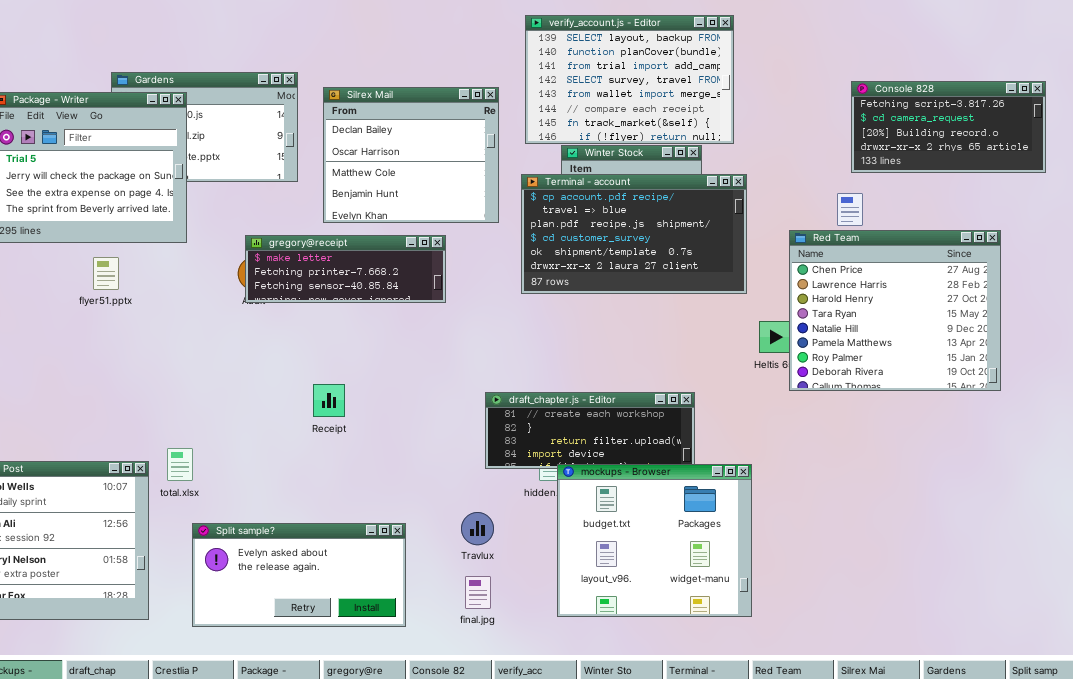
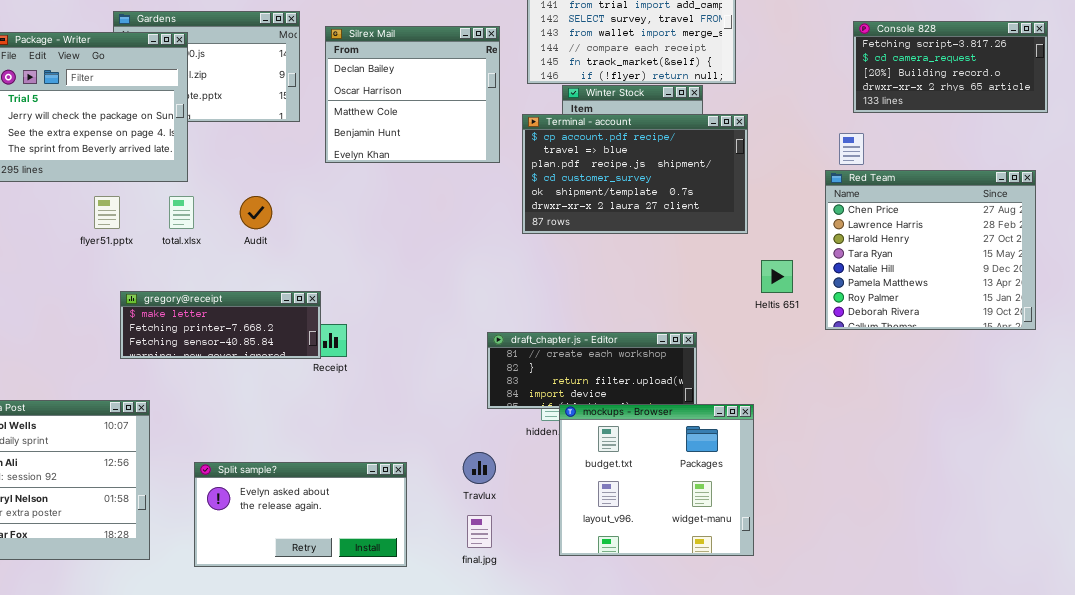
Red Team: [789,230,1001,391] -> [825,170,1036,330], moved
gregory@receipt: [245,235,446,303] -> [120,291,321,359], moved
total.xlsx: [167,448,193,481] -> [169,196,194,229], moved

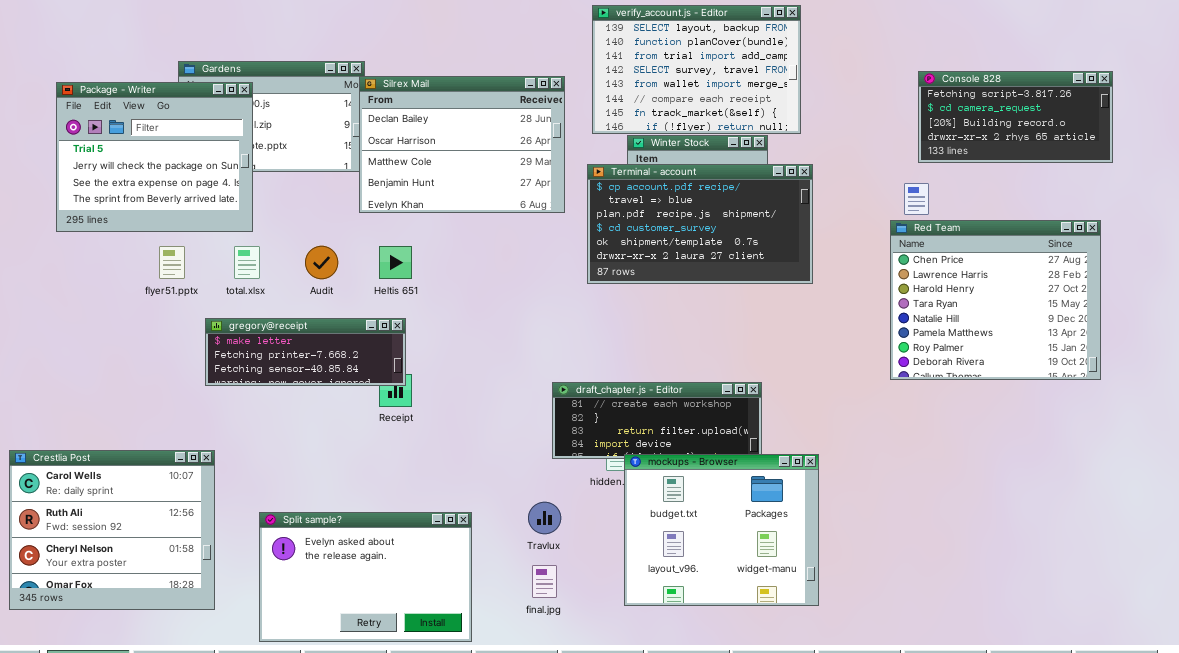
Silrex Mail: [325,26,500,163] -> [359,76,565,213], resized
Heltis 651: [761,260,793,293] -> [379,246,412,279], moved
gregory@receipt: [120,291,321,359] -> [205,318,406,386], moved
Split sample?: [194,462,407,567] -> [259,512,472,642], resized

